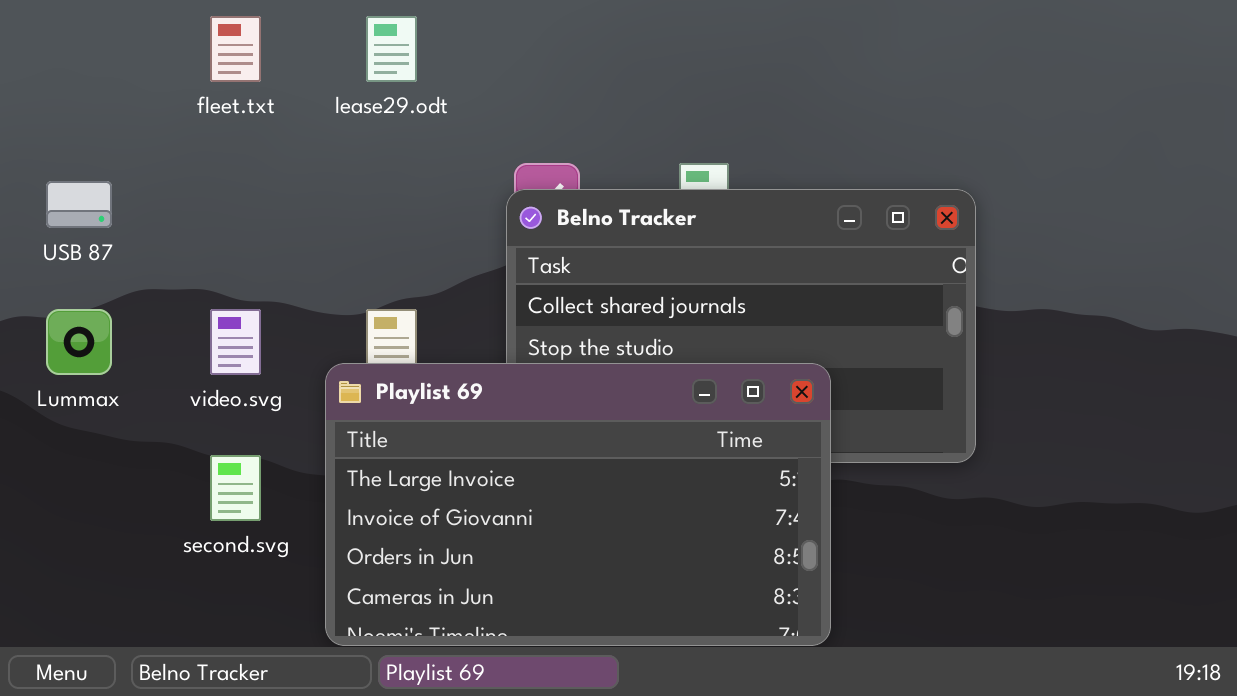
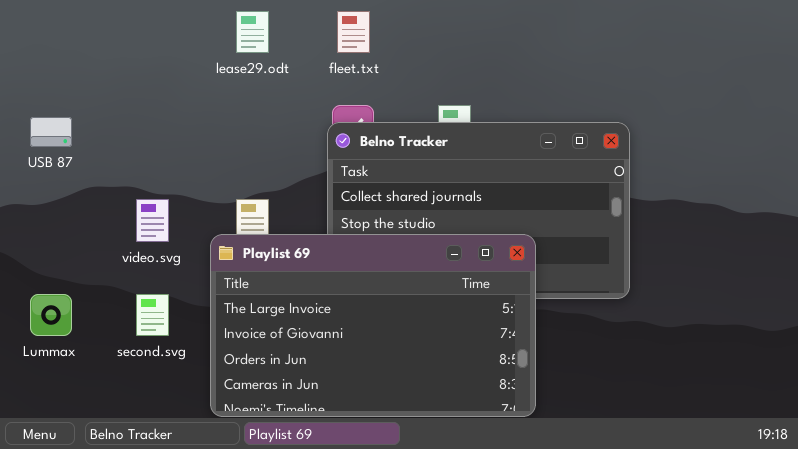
fleet.txt: [210,16,261,82] -> [337,11,370,53], moved
Lummax: [46,309,112,375] -> [30,294,72,336], moved

